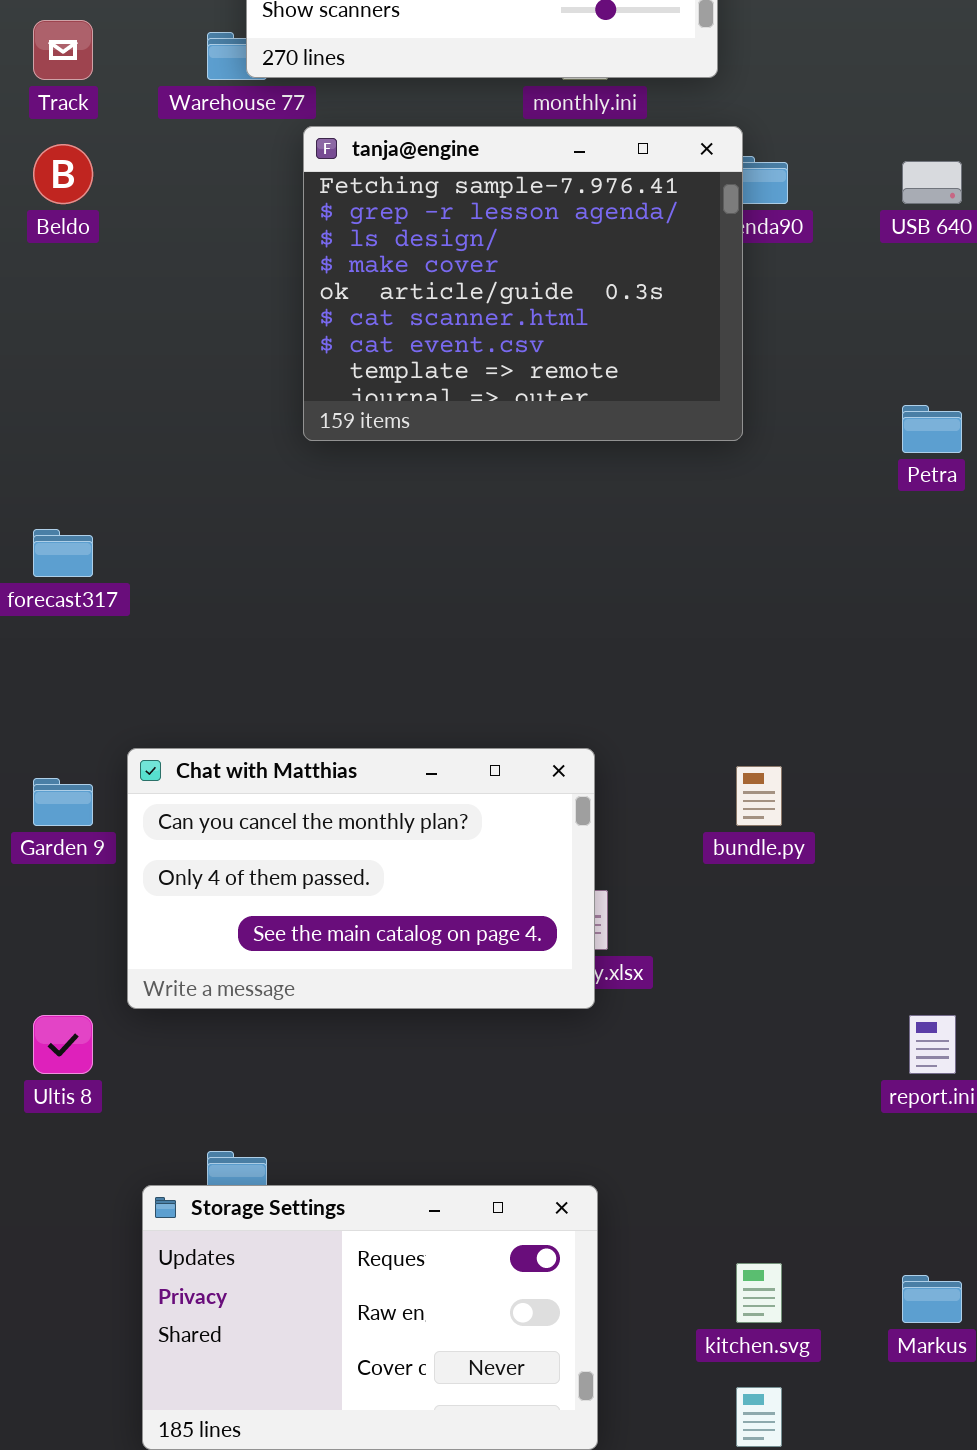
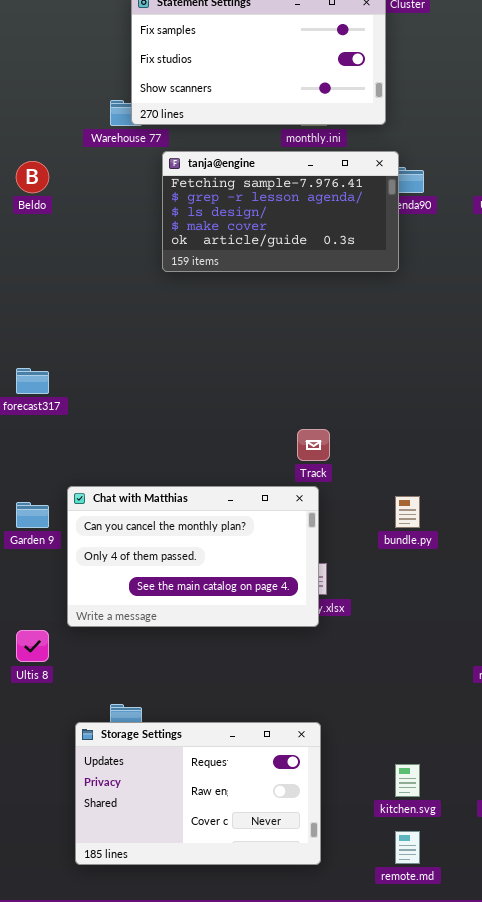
Track: [33,20,93,80] -> [297,429,330,461], moved
tanja@engine: [303,126,743,441] -> [162,151,399,272], resized

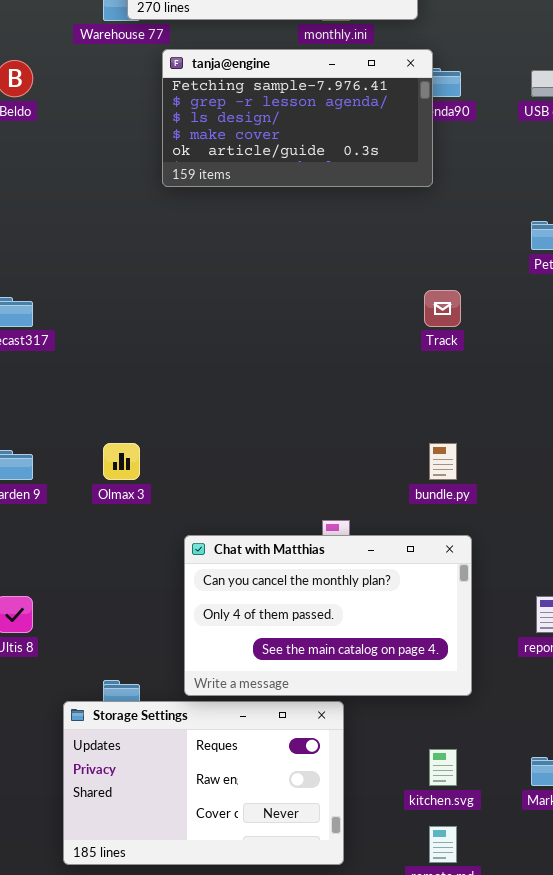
Track: [297,429,330,461] -> [424,290,461,327], moved
Chat with Matthias: [67,486,319,627] -> [184,535,472,696], moved

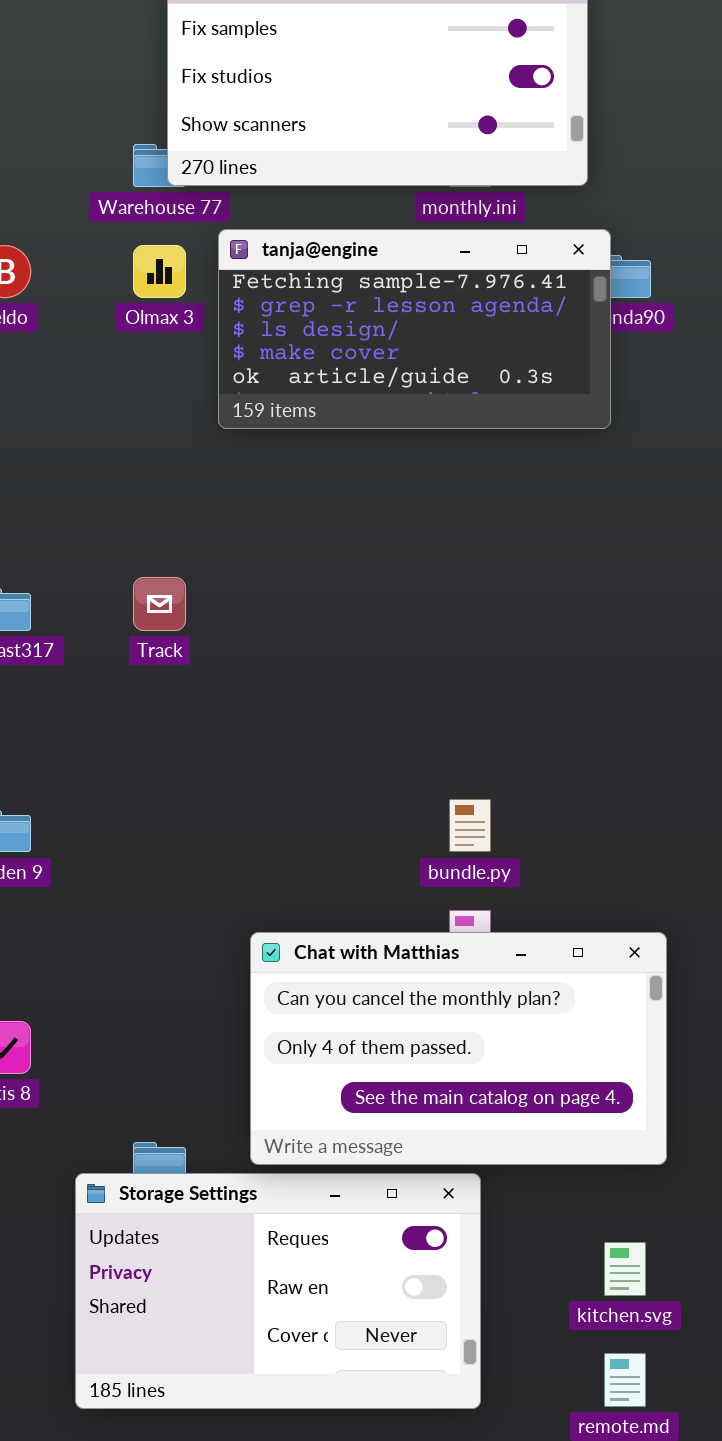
Track: [424,290,461,327] -> [133,577,186,631], moved
Olmax 3: [103,443,140,480] -> [133,245,186,298], moved
bundle.py: [429,443,457,480] -> [449,799,491,852], moved

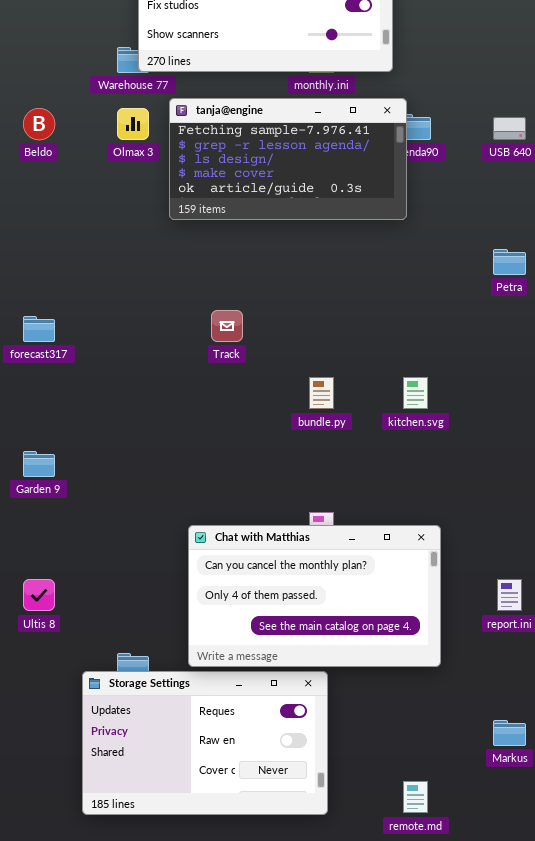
Track: [133,577,186,631] -> [211,310,243,342], moved
bundle.py: [449,799,491,852] -> [309,377,334,409], moved
kitchen.svg: [604,1242,646,1296] -> [403,377,428,409], moved

